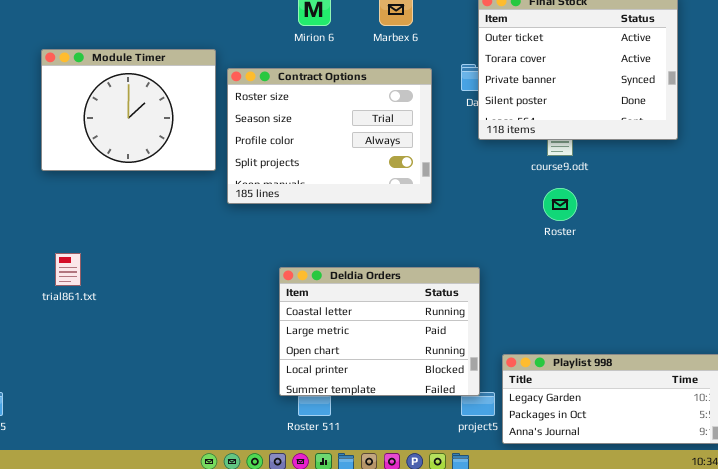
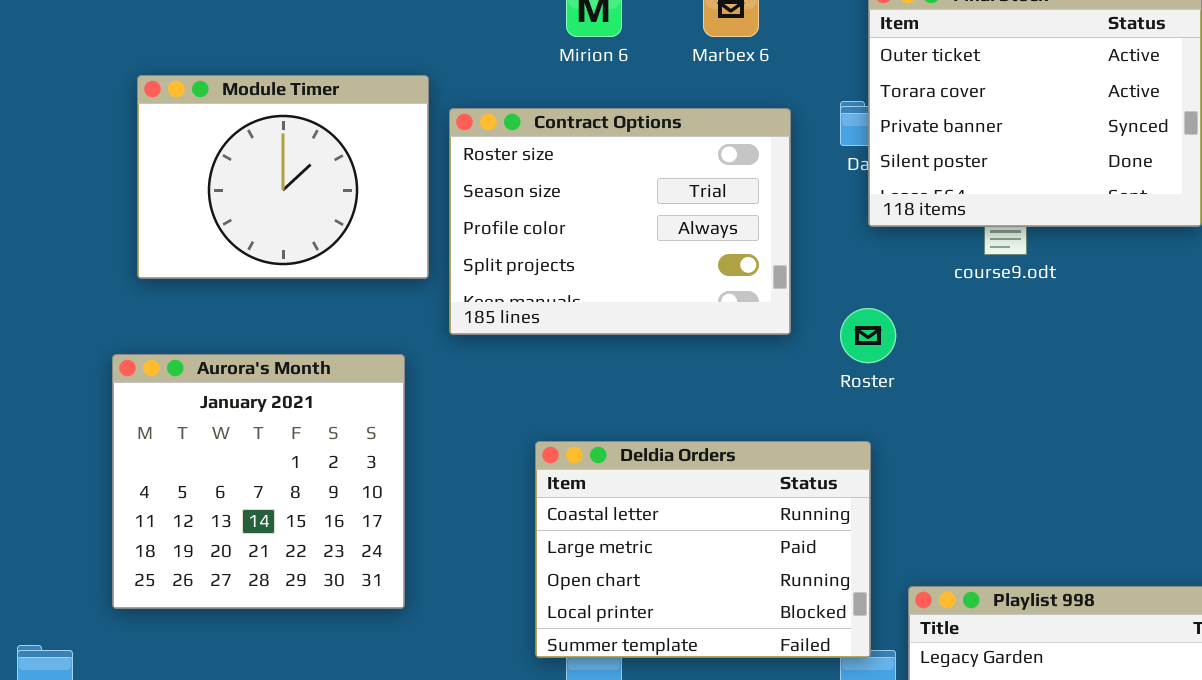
Roster: [543,188,577,221] -> [840,308,896,363], moved
Aurora's Month: none -> [112,354,405,609], opened

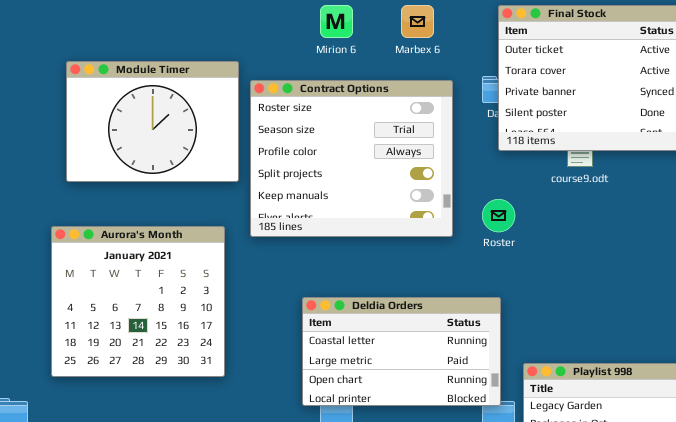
Contract Options: [449,108,791,335] -> [250,80,453,237], resized
Deldia Orders: [535,441,871,658] -> [302,297,501,406], resized

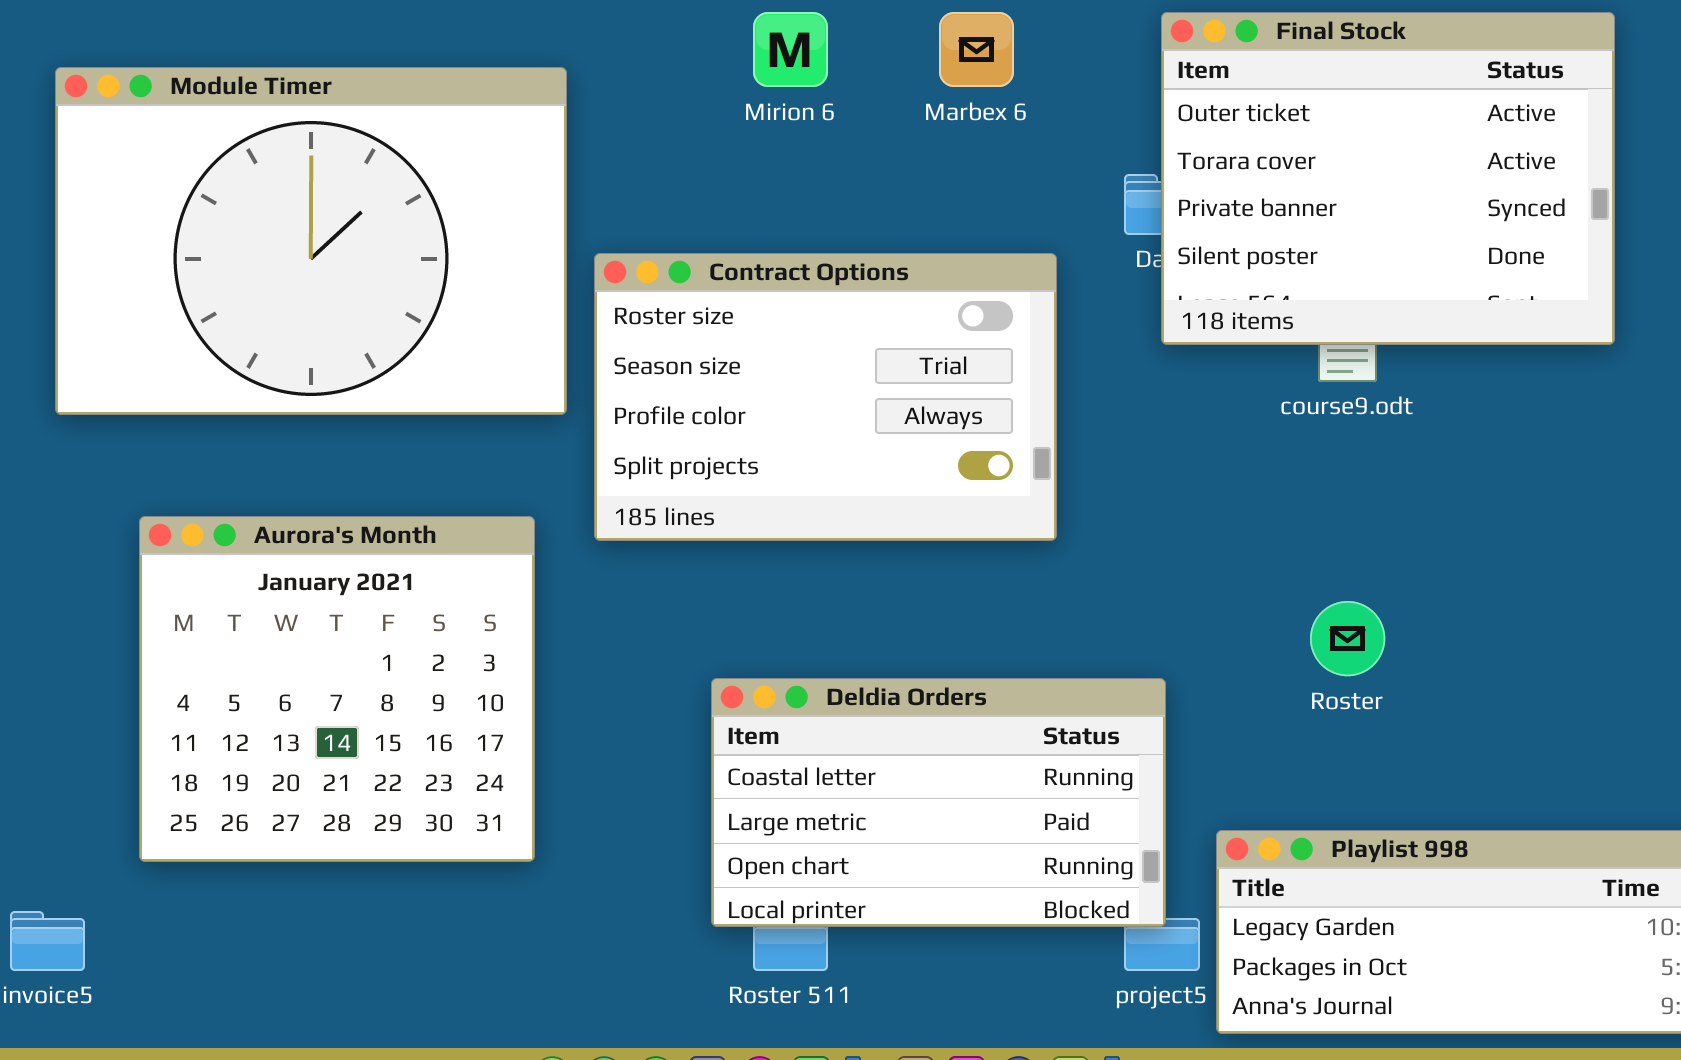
Module Timer: [66,61,239,182] -> [55,67,567,415], resized
Contract Options: [250,80,453,237] -> [594,253,1057,541], resized
Roster: [482,199,515,232] -> [1310,601,1385,676], moved

